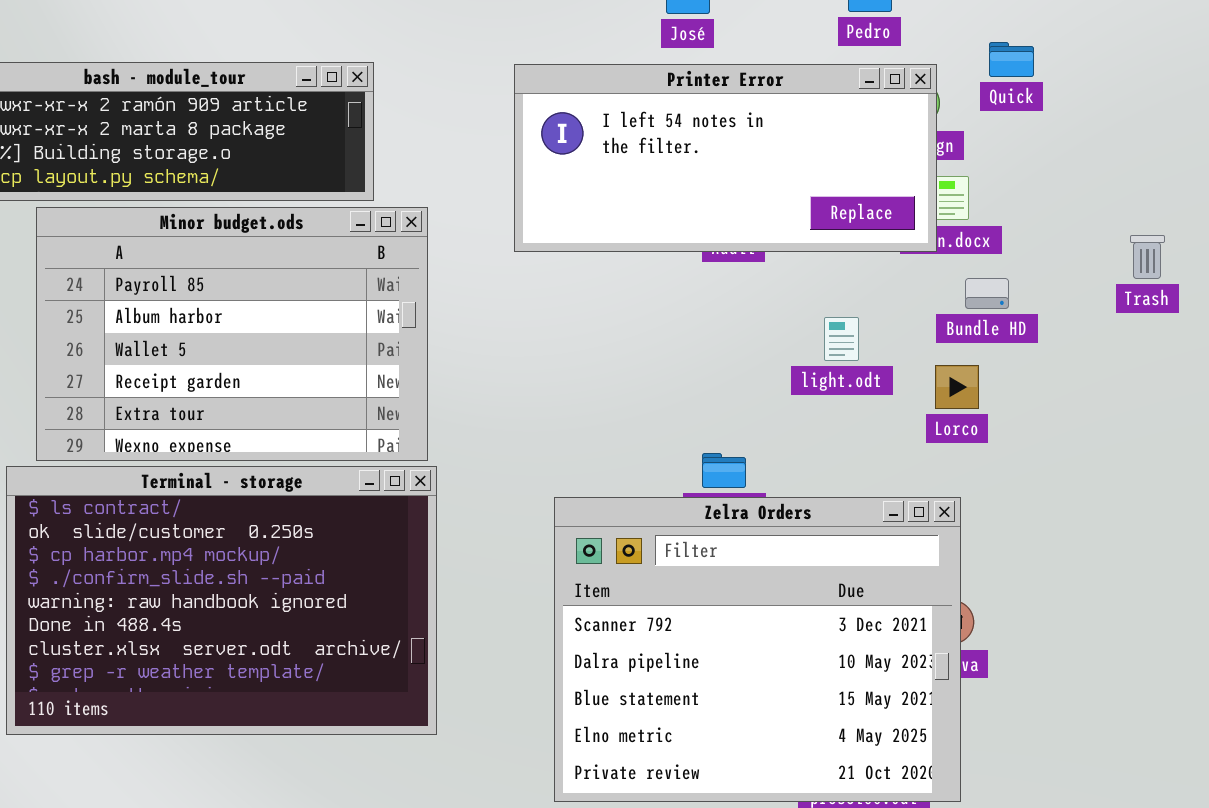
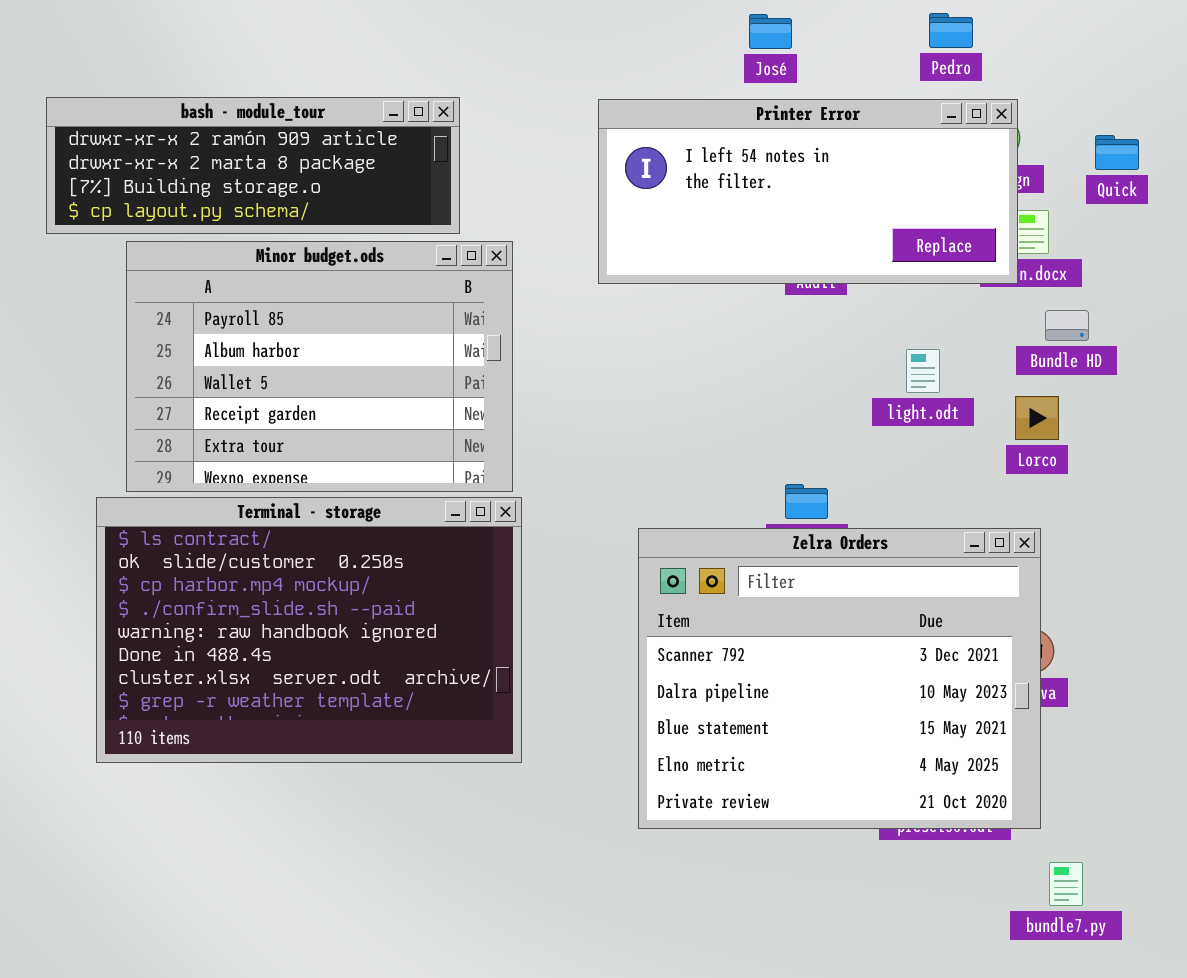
Quick: [989,42,1034,77] -> [1095,135,1139,170], moved

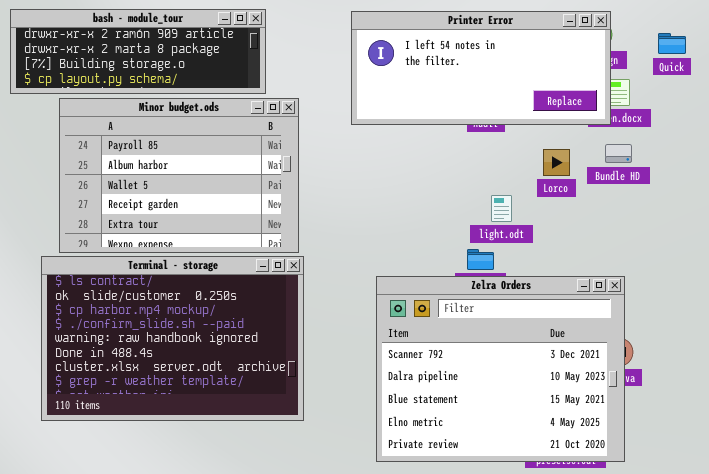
Bundle HD: [1045,310,1089,341] -> [605,144,632,163], moved
light.odt: [906,349,940,393] -> [491,195,512,222], moved
Lorco: [1015,396,1059,440] -> [543,149,570,176], moved

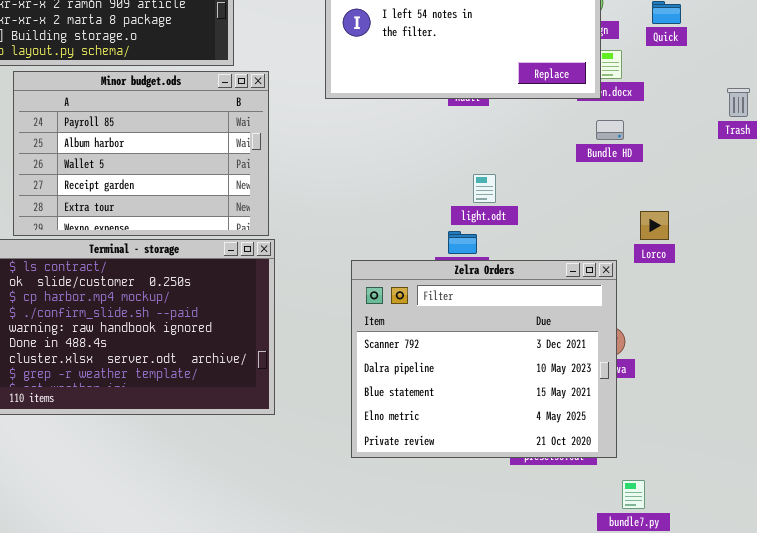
Lorco: [543,149,570,176] -> [640,211,669,240], moved

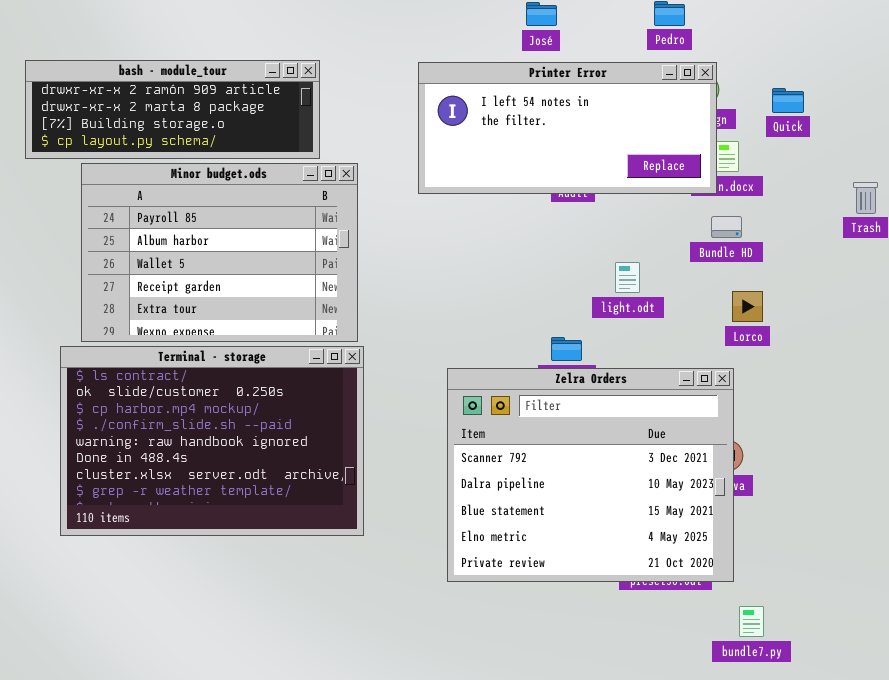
light.odt: [473,174,496,203] -> [615,262,640,293], moved
Lorco: [640,211,669,240] -> [732,291,763,322], moved

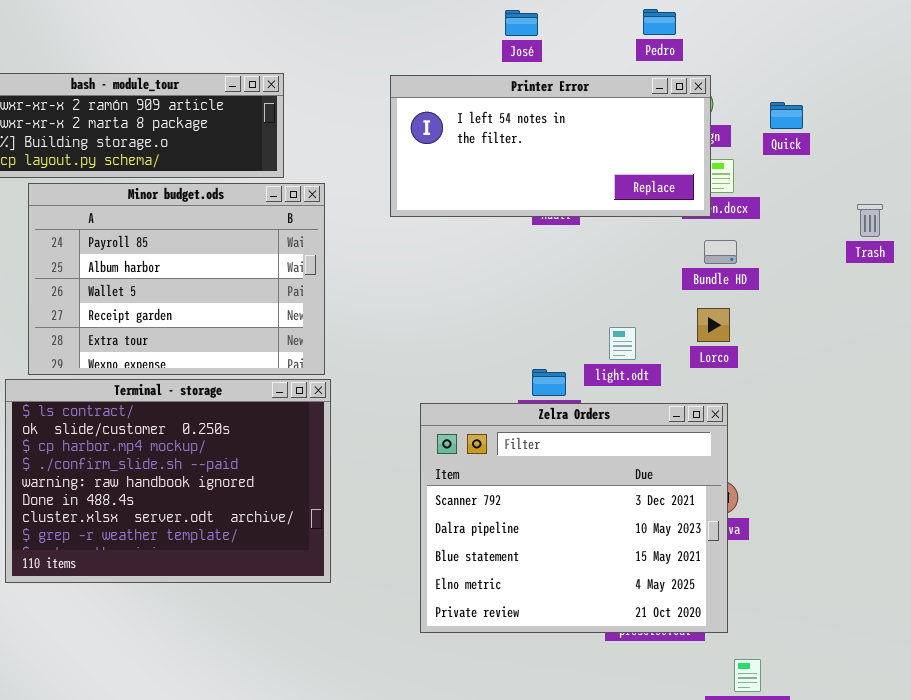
light.odt: [615,262,640,293] -> [609,327,636,360], moved
Lorco: [732,291,763,322] -> [697,308,730,342], moved

